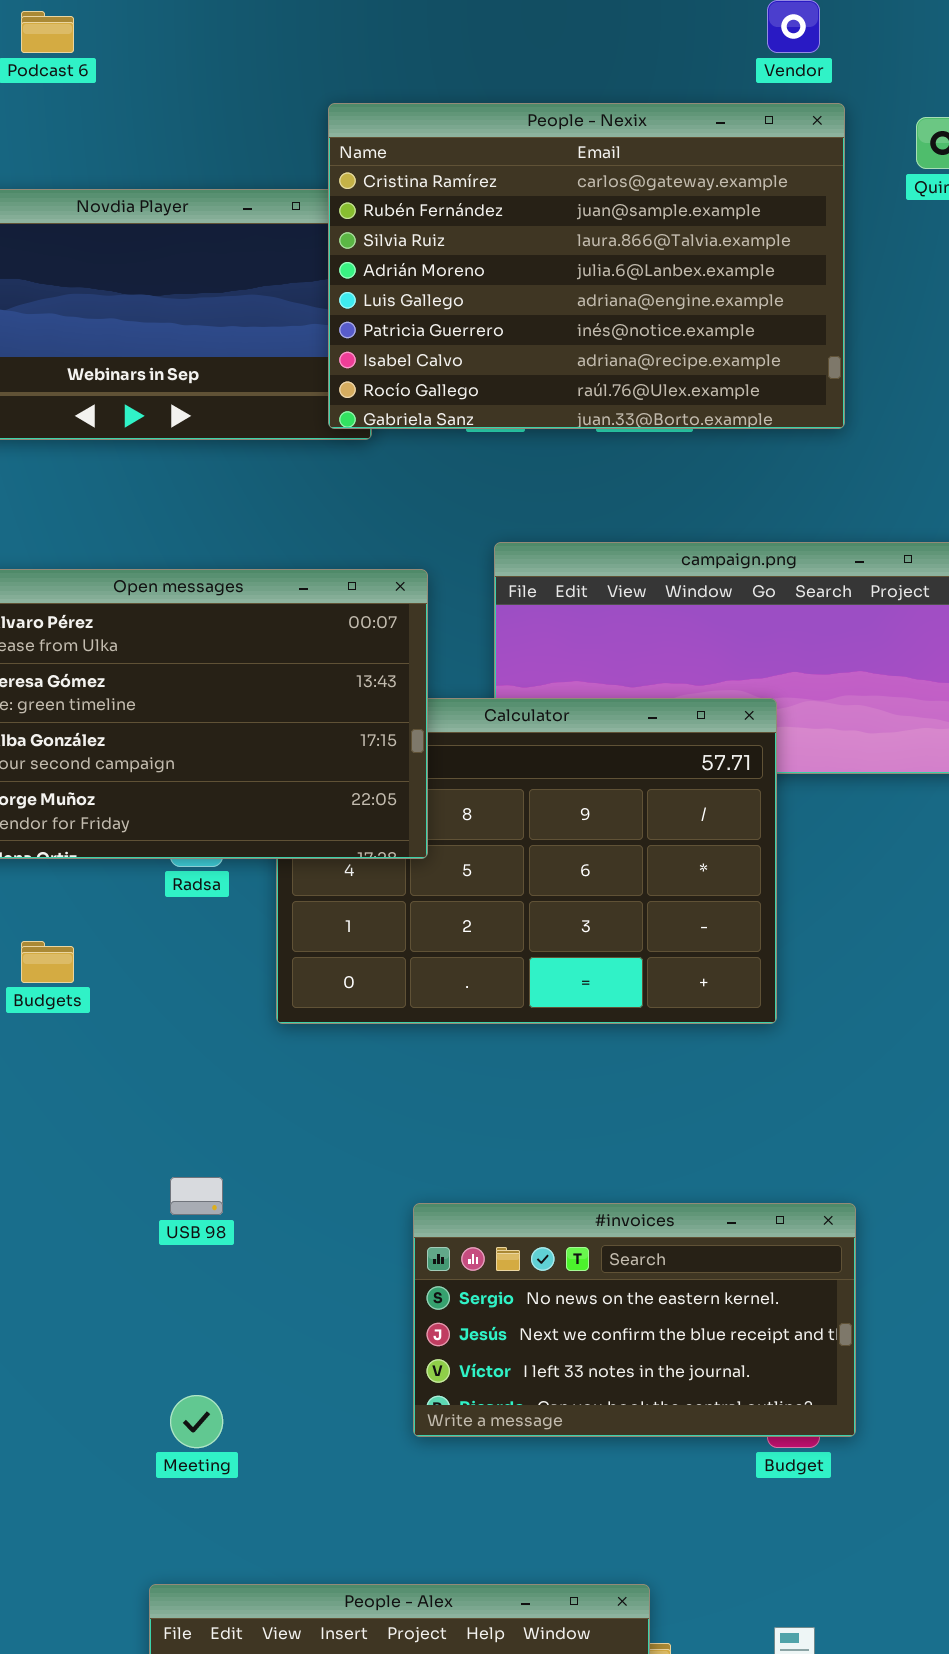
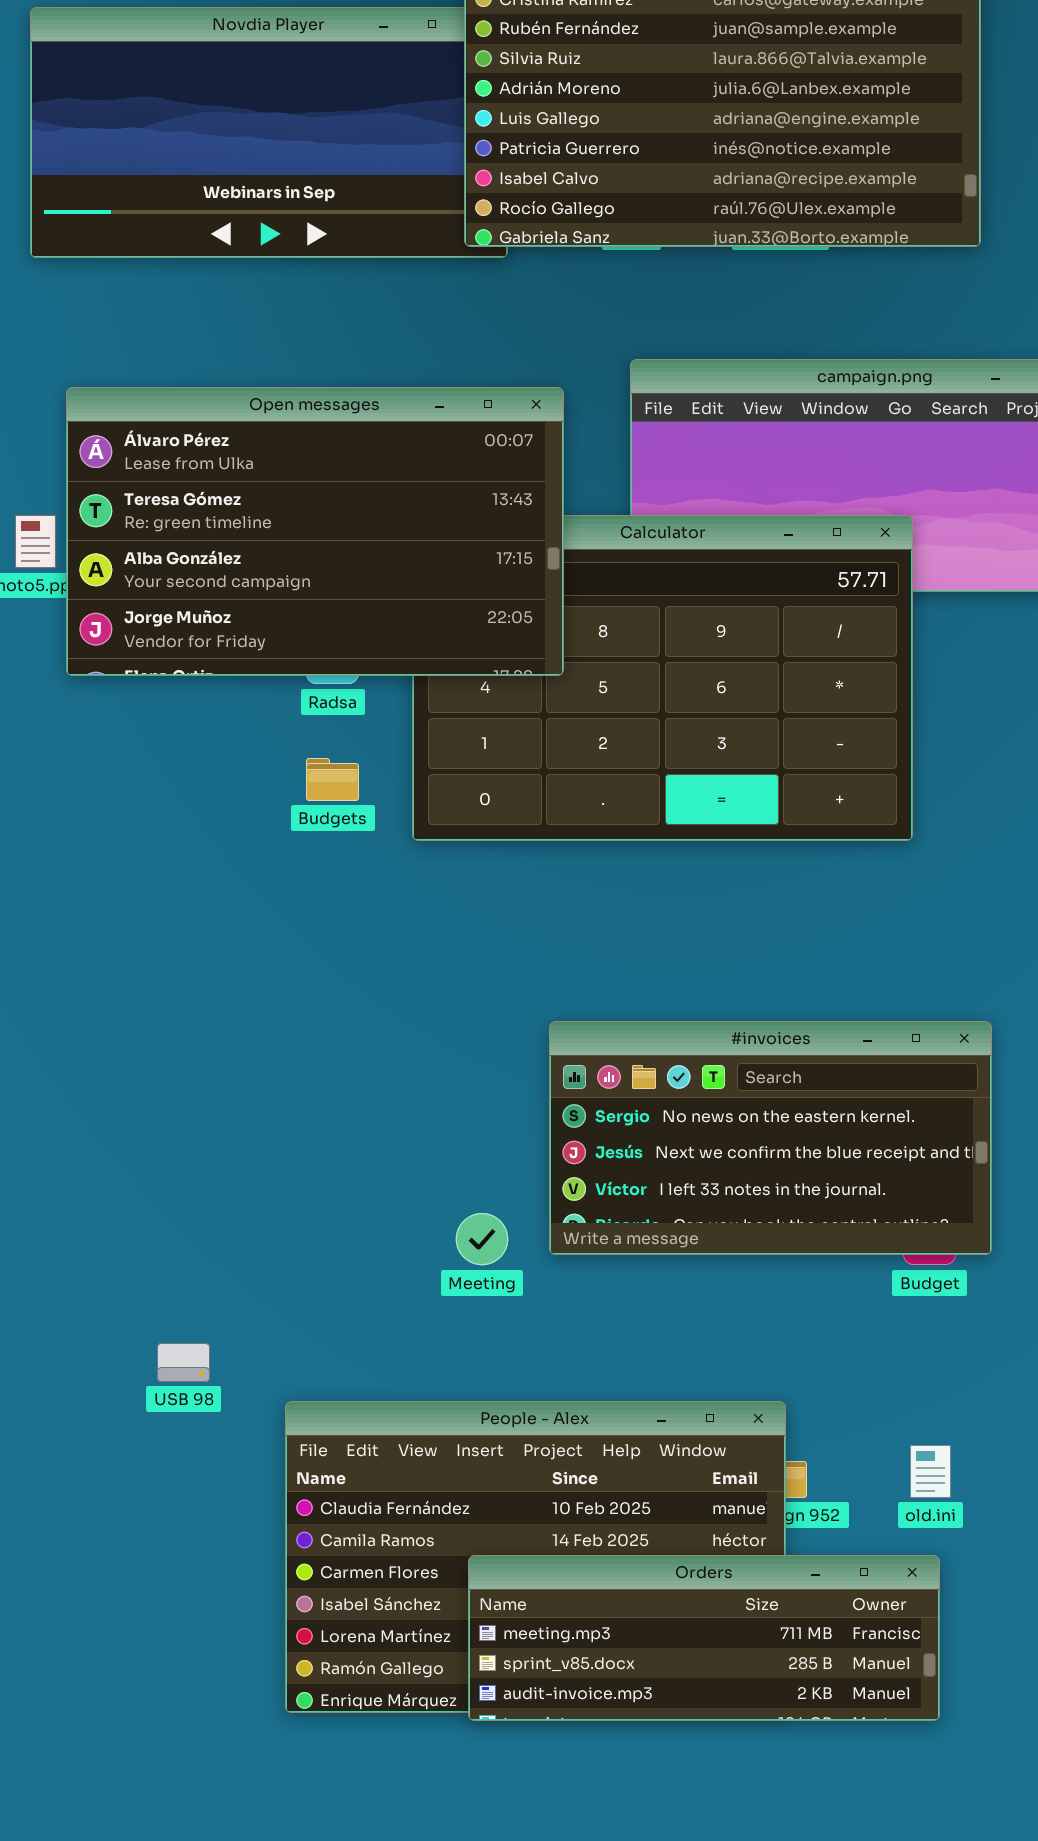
Budgets: [21,941,74,983] -> [306,758,359,801], moved
USB 98: [170,1177,223,1215] -> [157,1343,210,1382], moved
Meeting: [170,1395,223,1448] -> [456,1213,508,1265], moved

